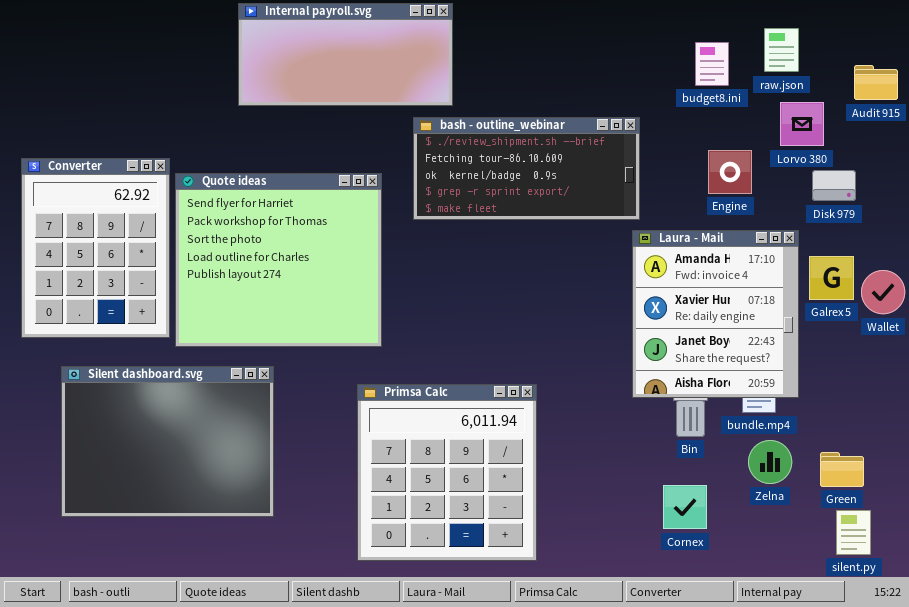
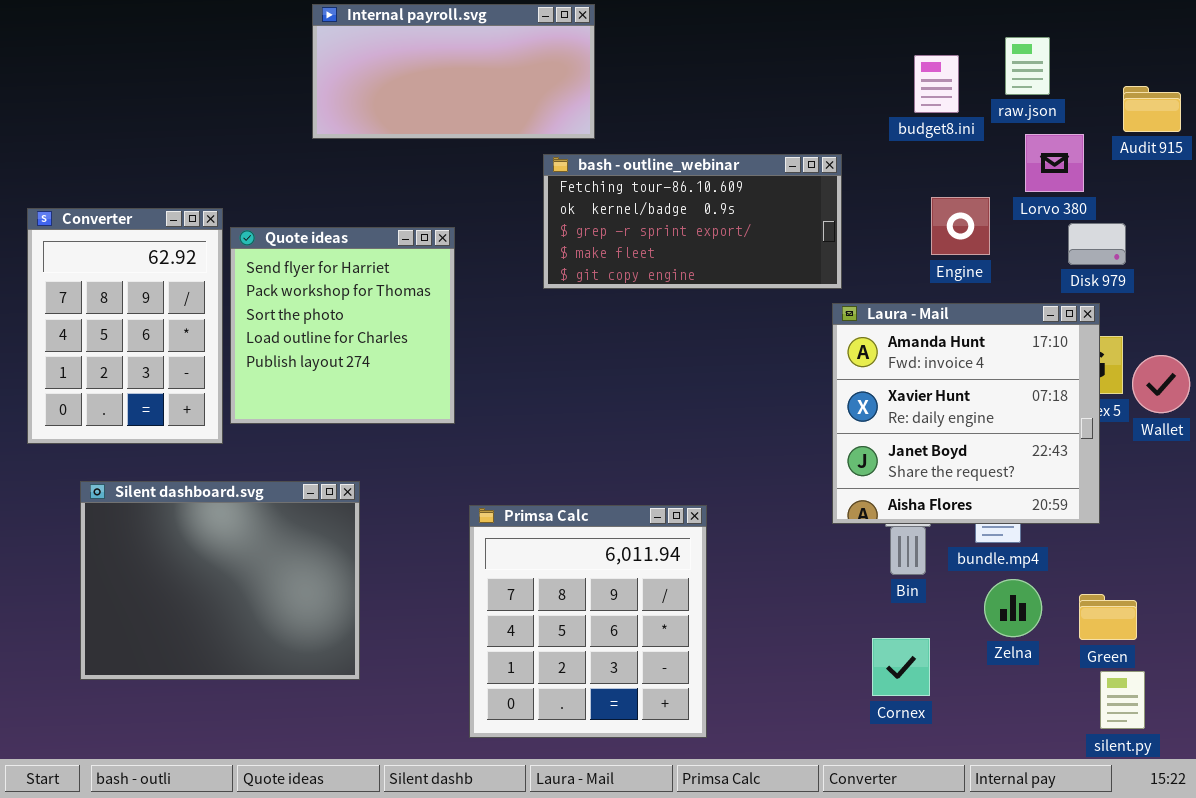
bash - outline_webinar: [413,117,640,220] -> [543,154,842,289], scrolled down 1 row
Quote ideas: [175,173,382,347] -> [230,227,455,424], resized
Laura - Mail: [632,230,799,398] -> [832,303,1100,524], resized

